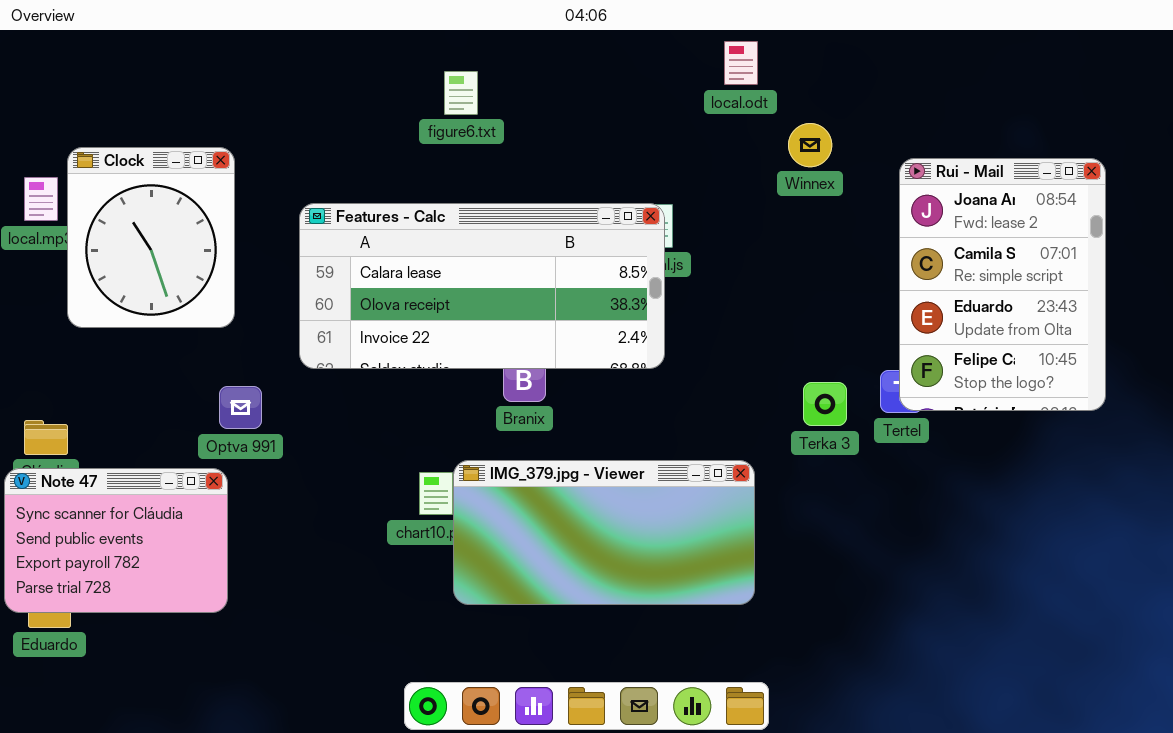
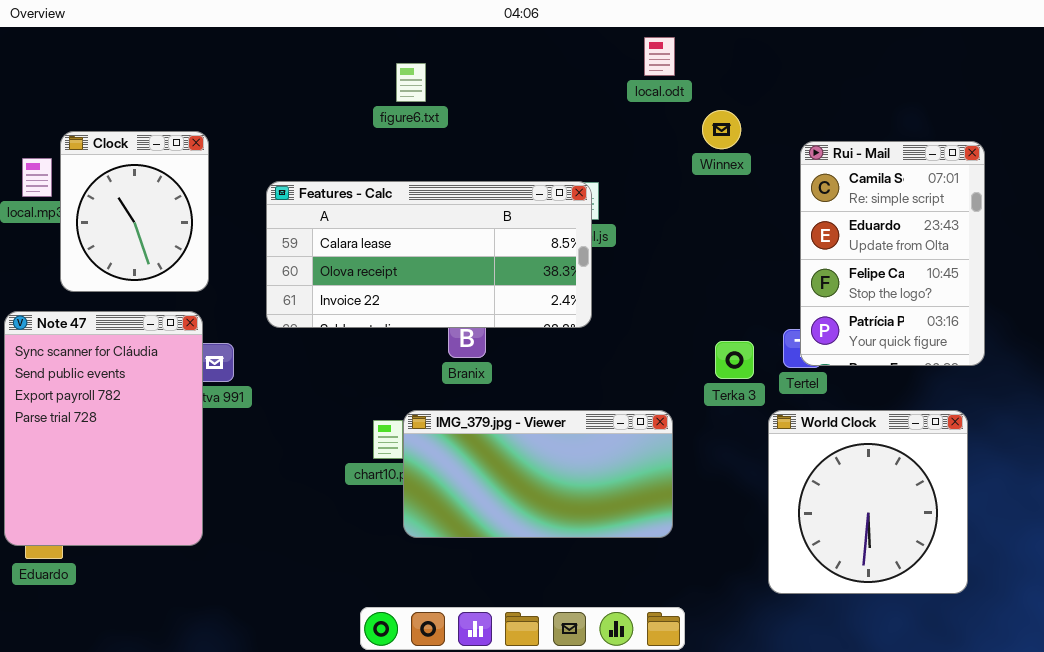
Rui - Mail: [899,158,1106,411] -> [800,141,985,366], scrolled down 1 row
World Clock: none -> [768,410,968,594], opened
Note 47: [4,468,228,613] -> [4,311,203,546], resized

